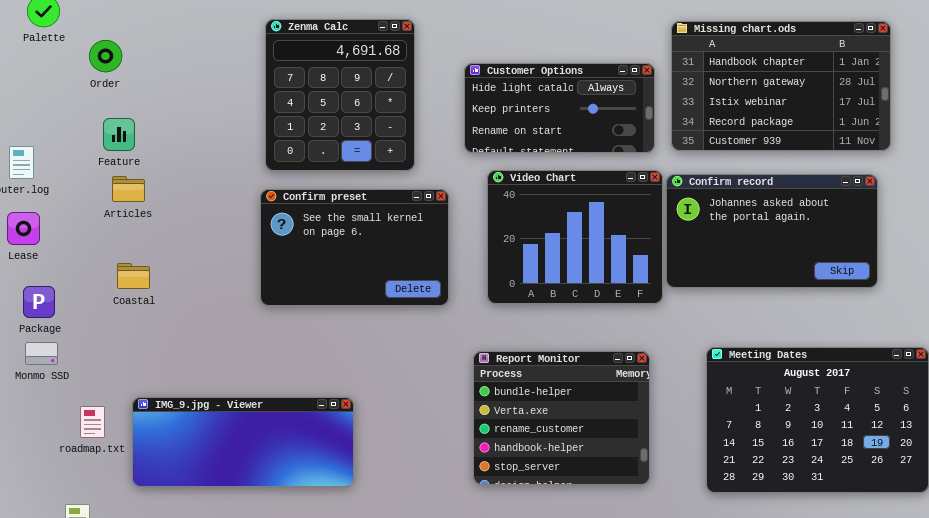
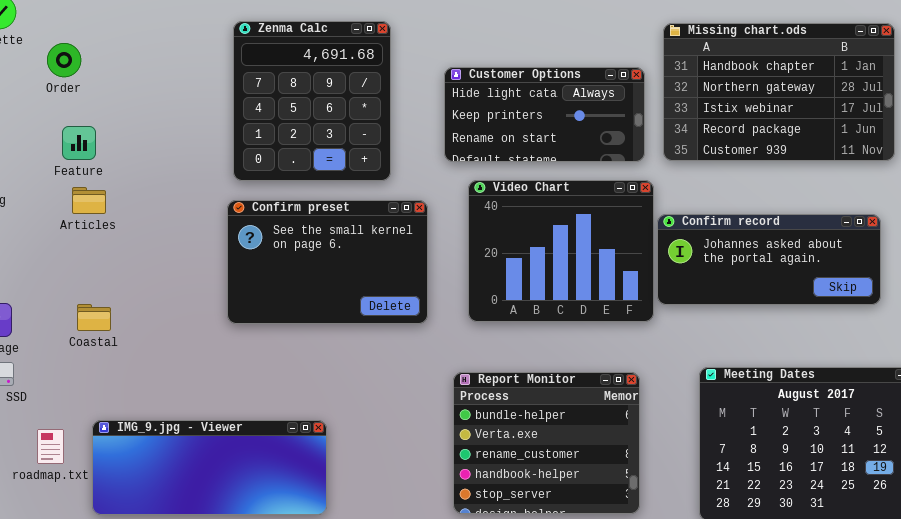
Confirm record: [666,174,878,288] -> [657,214,881,305], resized
Coastal: [117,263,150,289] -> [77,304,111,331], moved

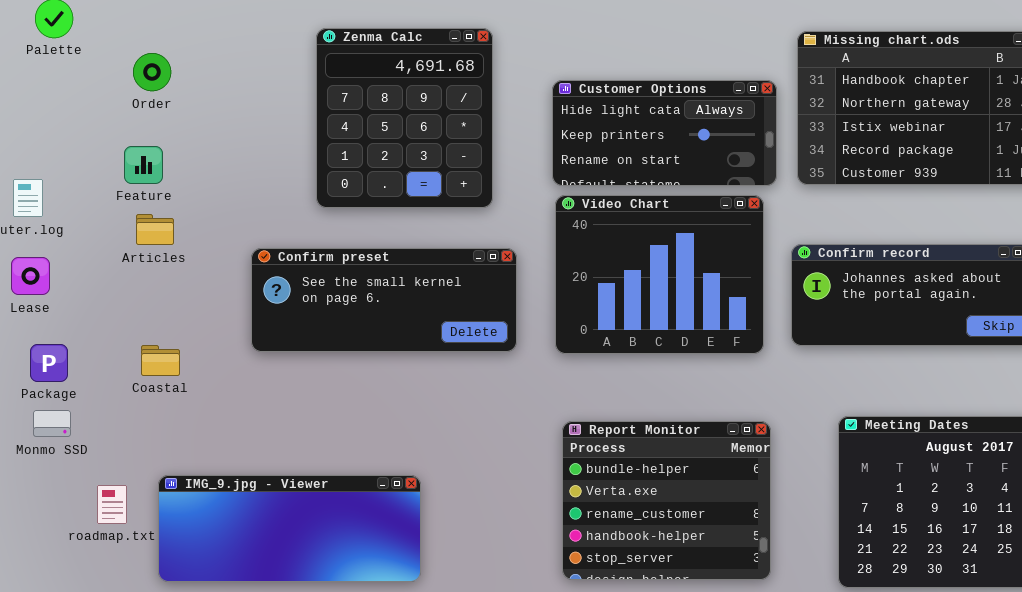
Order: [47,43,81,77] -> [133,53,171,91], moved
Video Chart: [468,180,654,322] -> [555,195,764,354], moved
Confirm preset: [227,200,428,324] -> [251,248,517,352], moved, resized

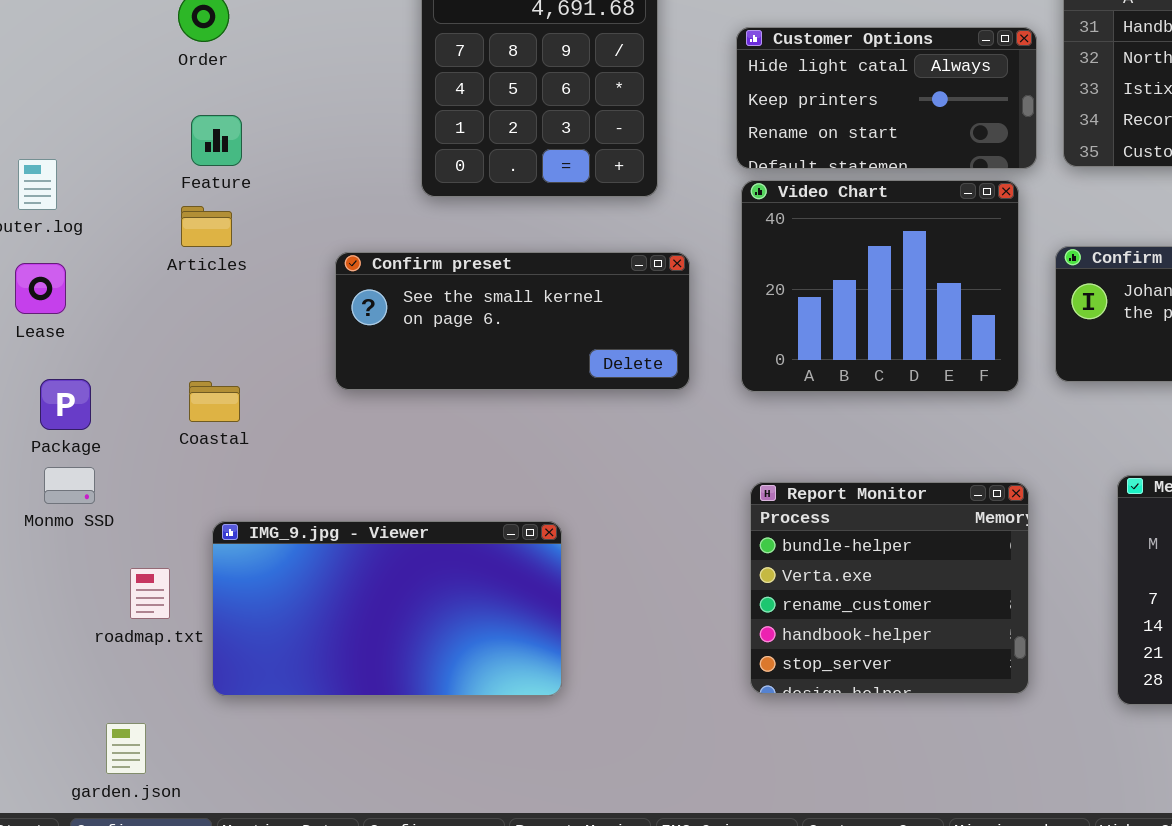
Feature: [124,146,163,184] -> [191,115,242,166], moved
IMG_9.jpg - Viewer: [158,475,421,582] -> [212,521,562,696], resized

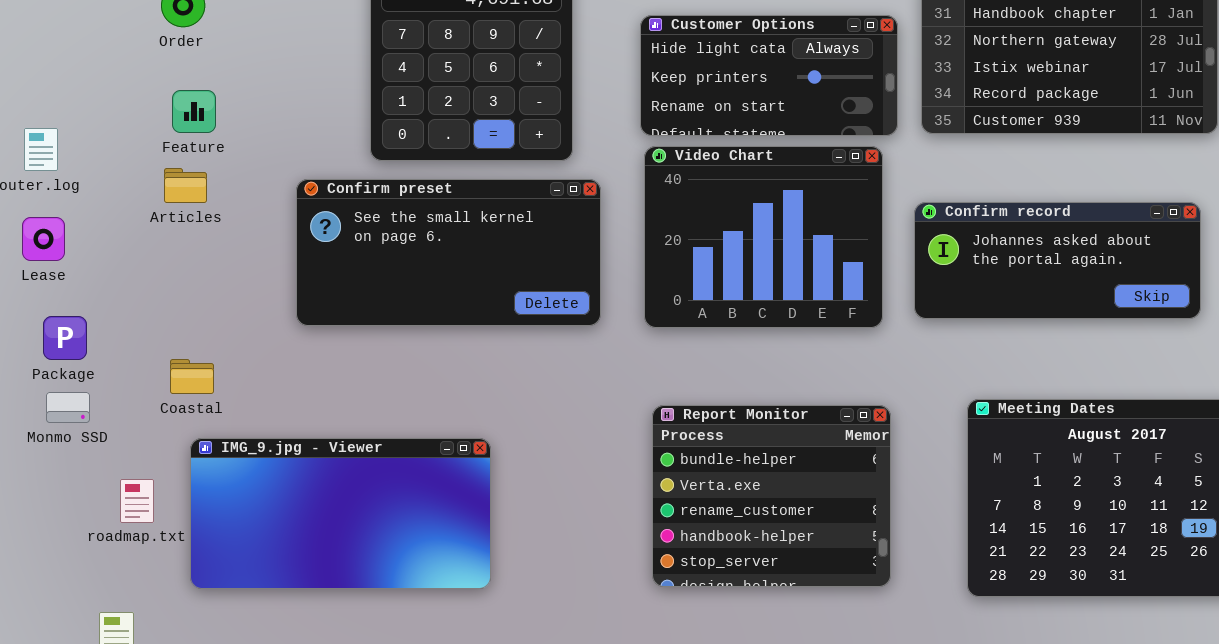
Confirm preset: [335,252,690,390] -> [296,179,601,326], resized
Coastal: [189,381,240,422] -> [170,359,214,394], moved

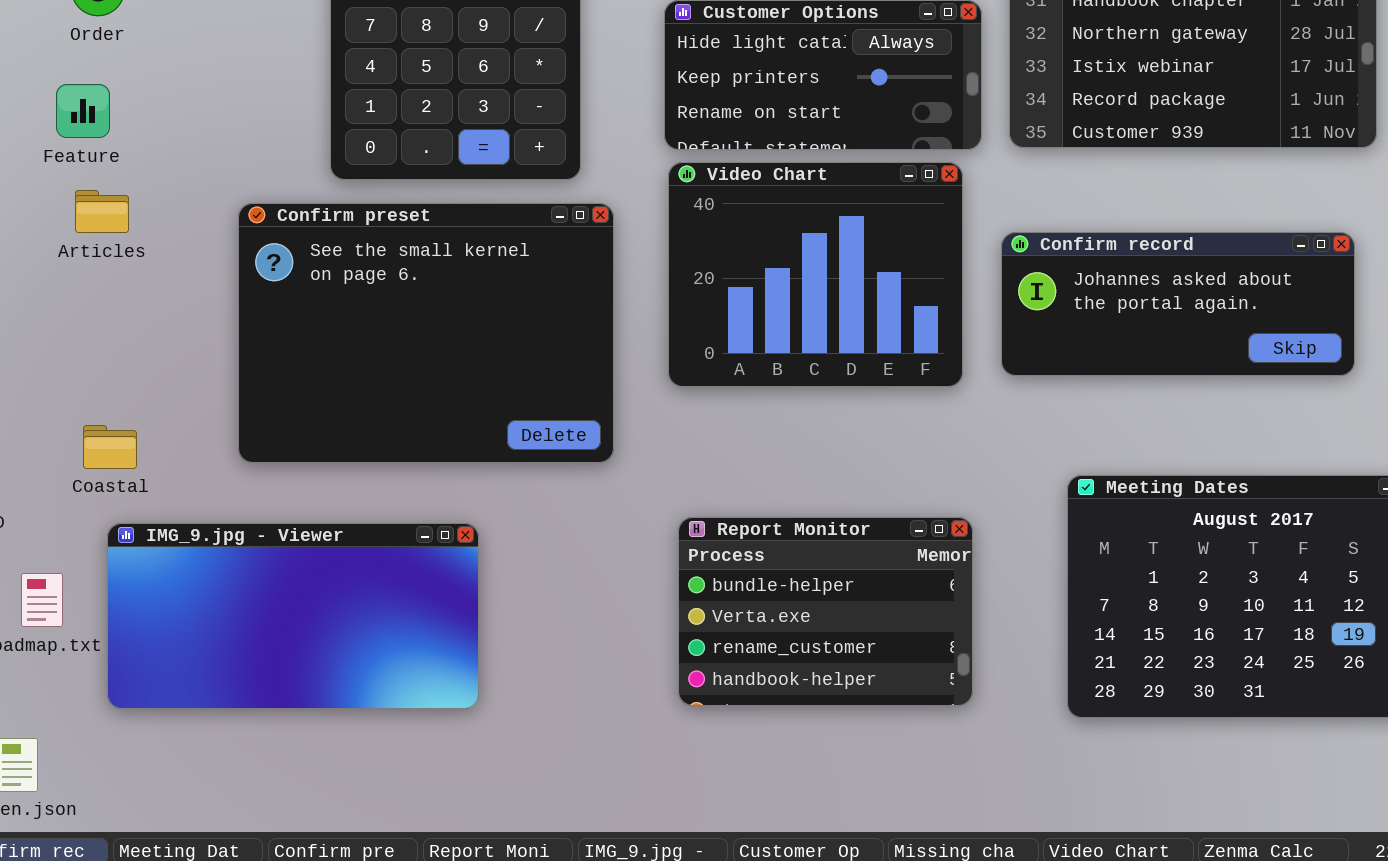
Feature: [172,90,216,133] -> [56,84,110,138], moved
Confirm preset: [296,179,601,326] -> [238,203,614,463], resized
Report Monitor: [652,405,891,587] -> [678,517,973,706], resized

